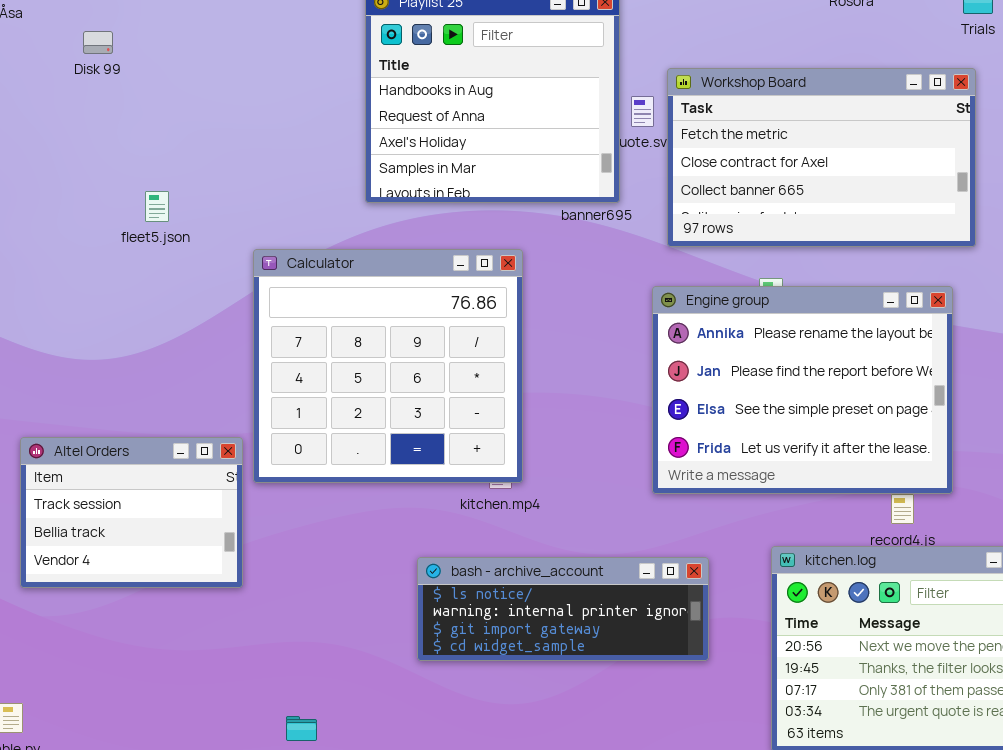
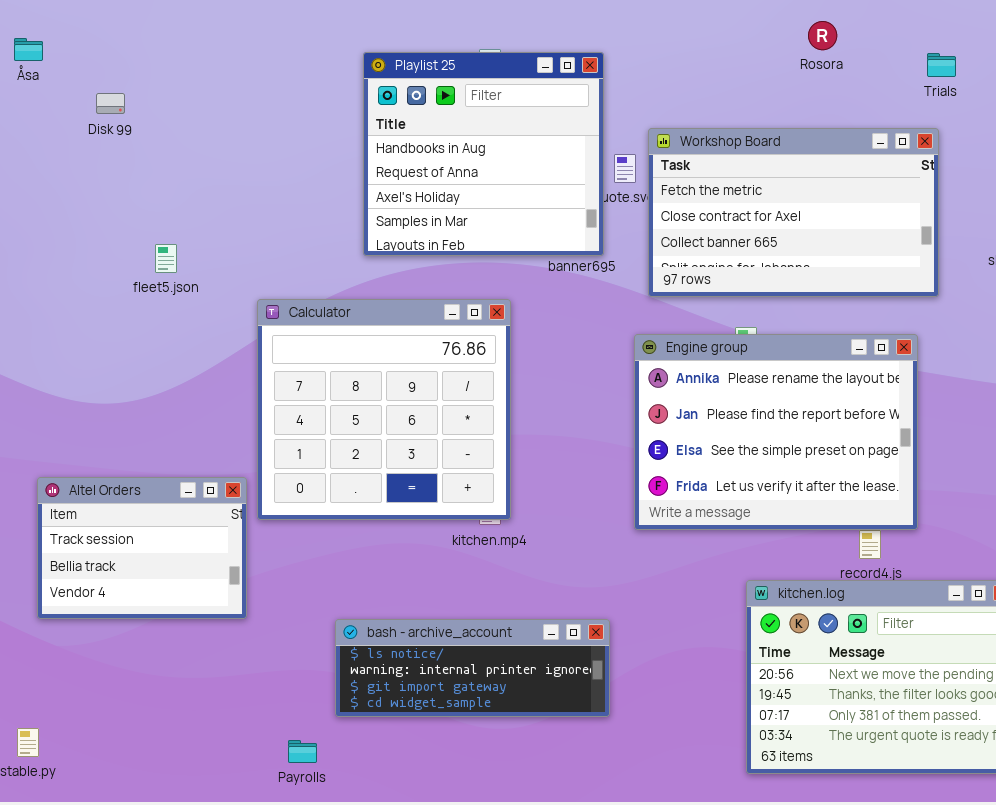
bash - archive_account: [417,557,709,661] -> [335,619,610,717], moved

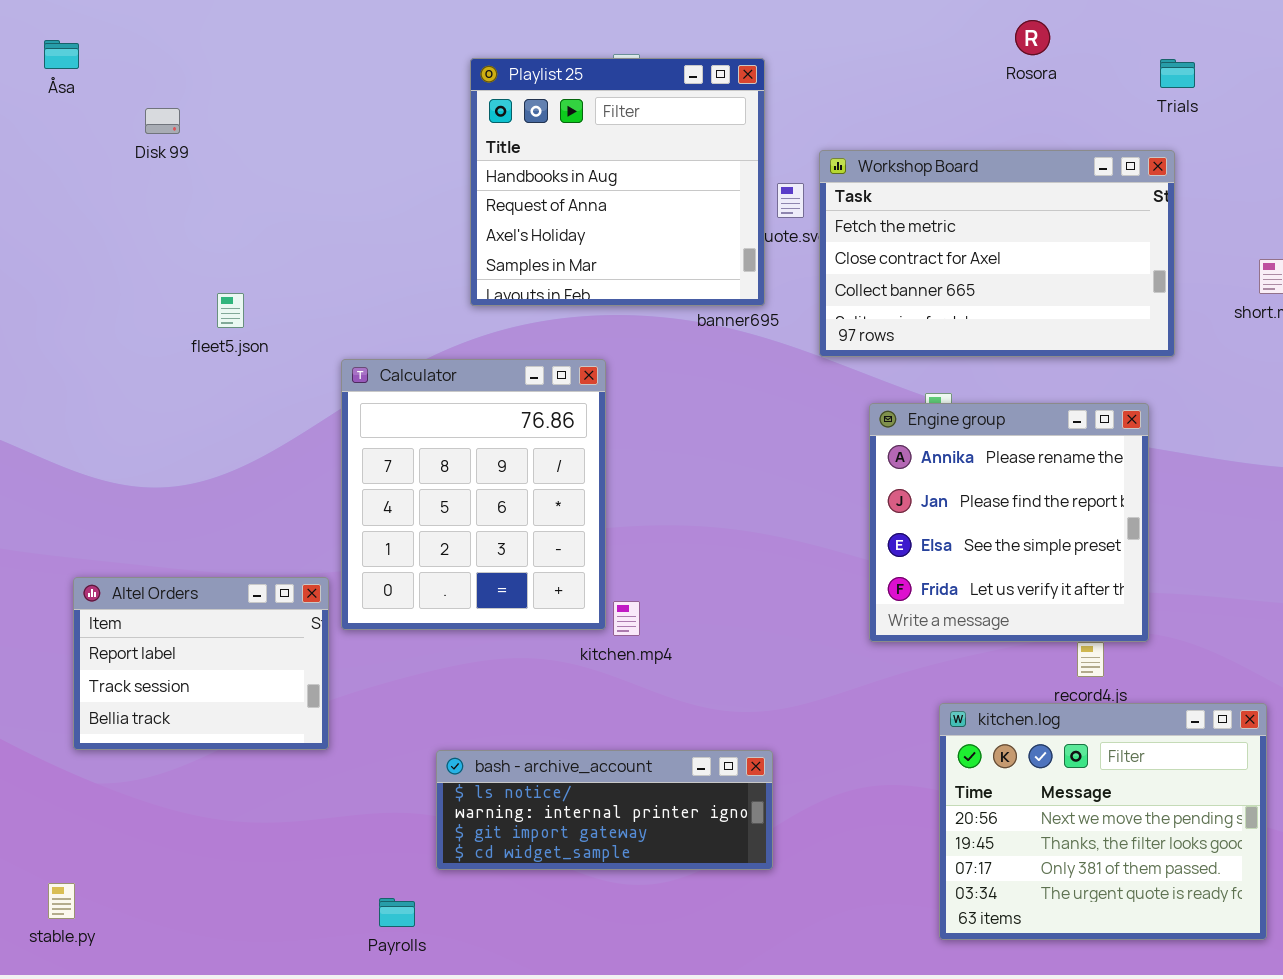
Calculator: [257,299,511,520] -> [341,359,606,630], resized
Engine group: [634,334,918,530] -> [869,403,1149,642], resized
Altel Orders: [37,477,247,619] -> [73,577,329,750], scrolled up 1 row

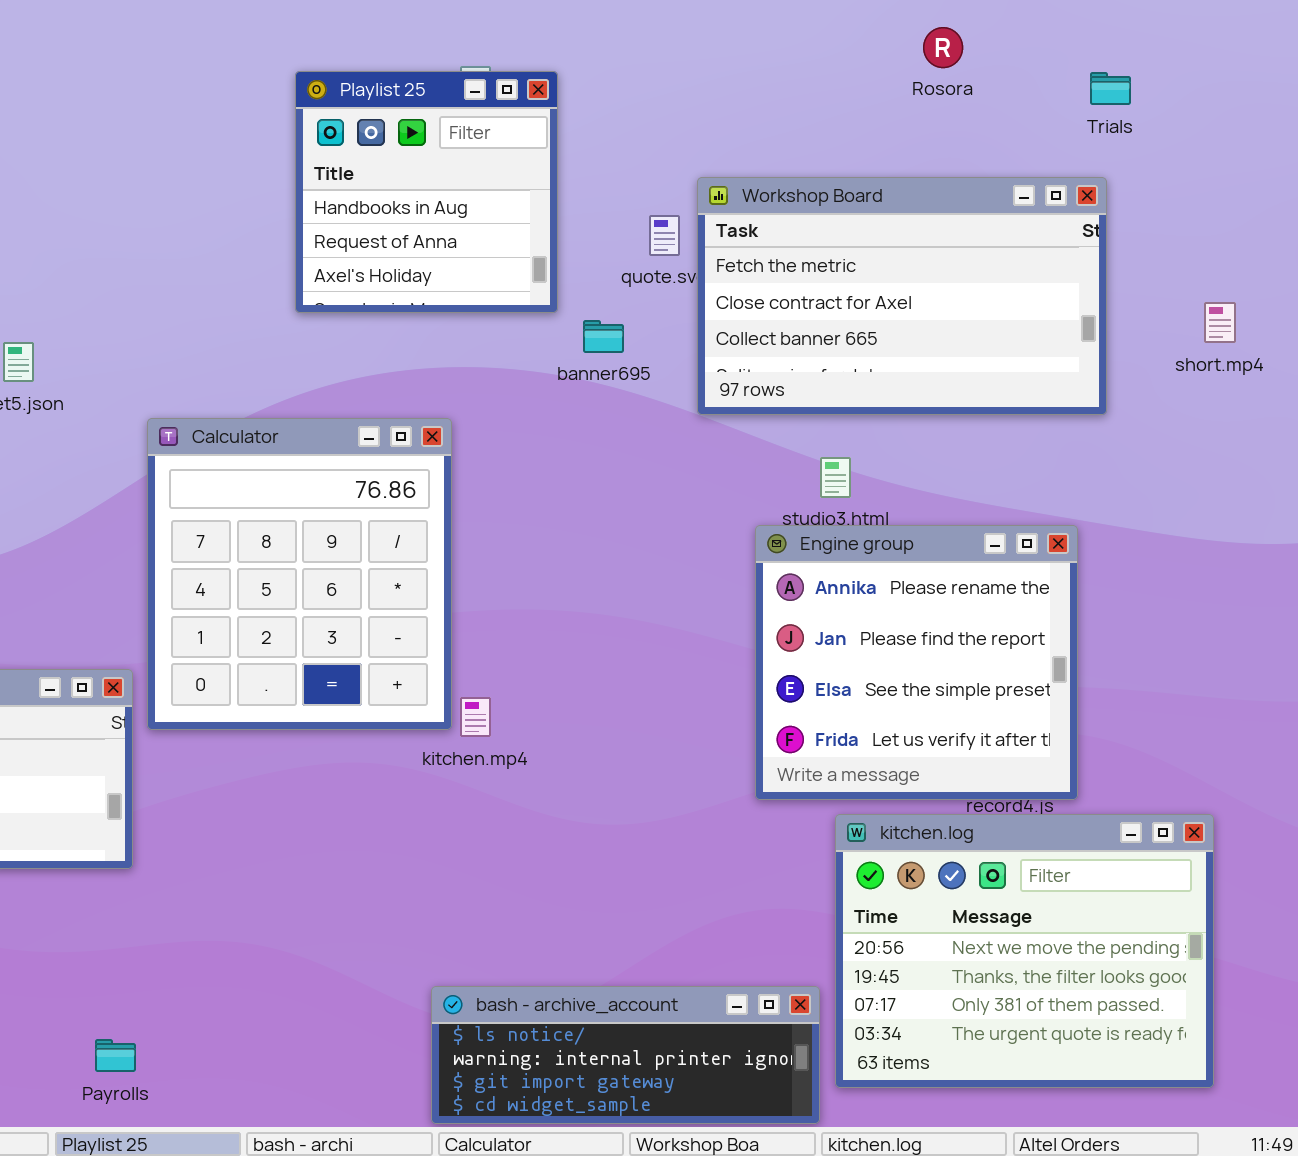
Playlist 25: [470,58,765,306] -> [295,71,558,313], resized
Engine group: [869,403,1149,642] -> [755,525,1078,800], moved
bash - archive_account: [436,750,773,870] -> [431,986,820,1124], moved
Payrolls: [379,898,415,927] -> [95,1039,136,1072], moved

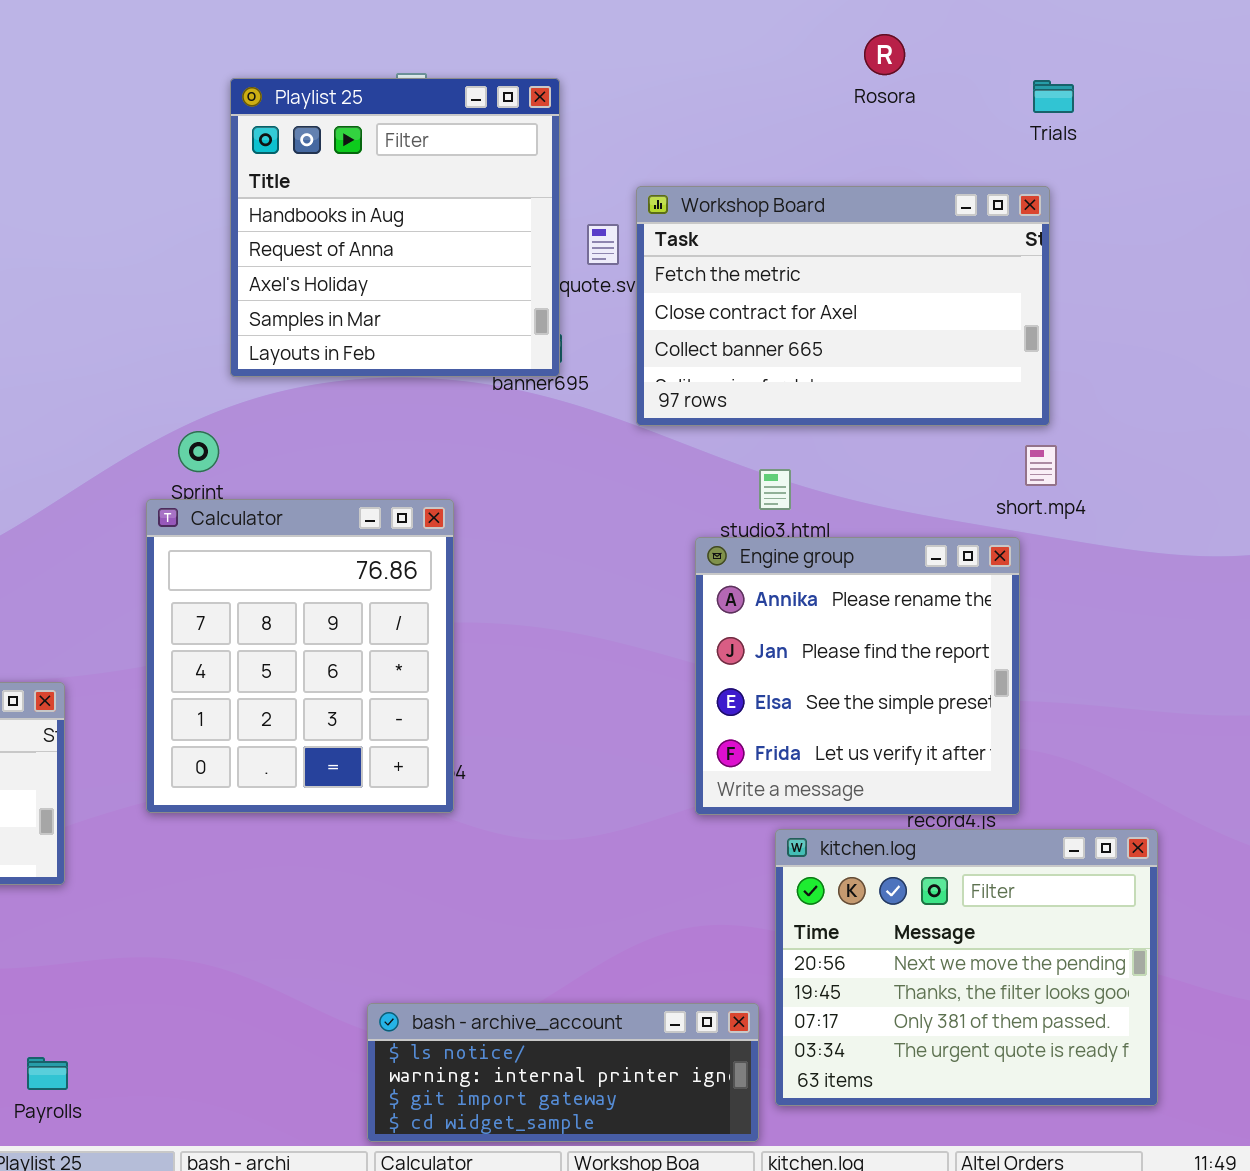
Playlist 25: [295,71,558,313] -> [230,78,560,377], resized
short.mp4: [1204,302,1236,343] -> [1025,445,1057,486], moved
Calculator: [147,418,452,730] -> [146,499,454,813], moved

